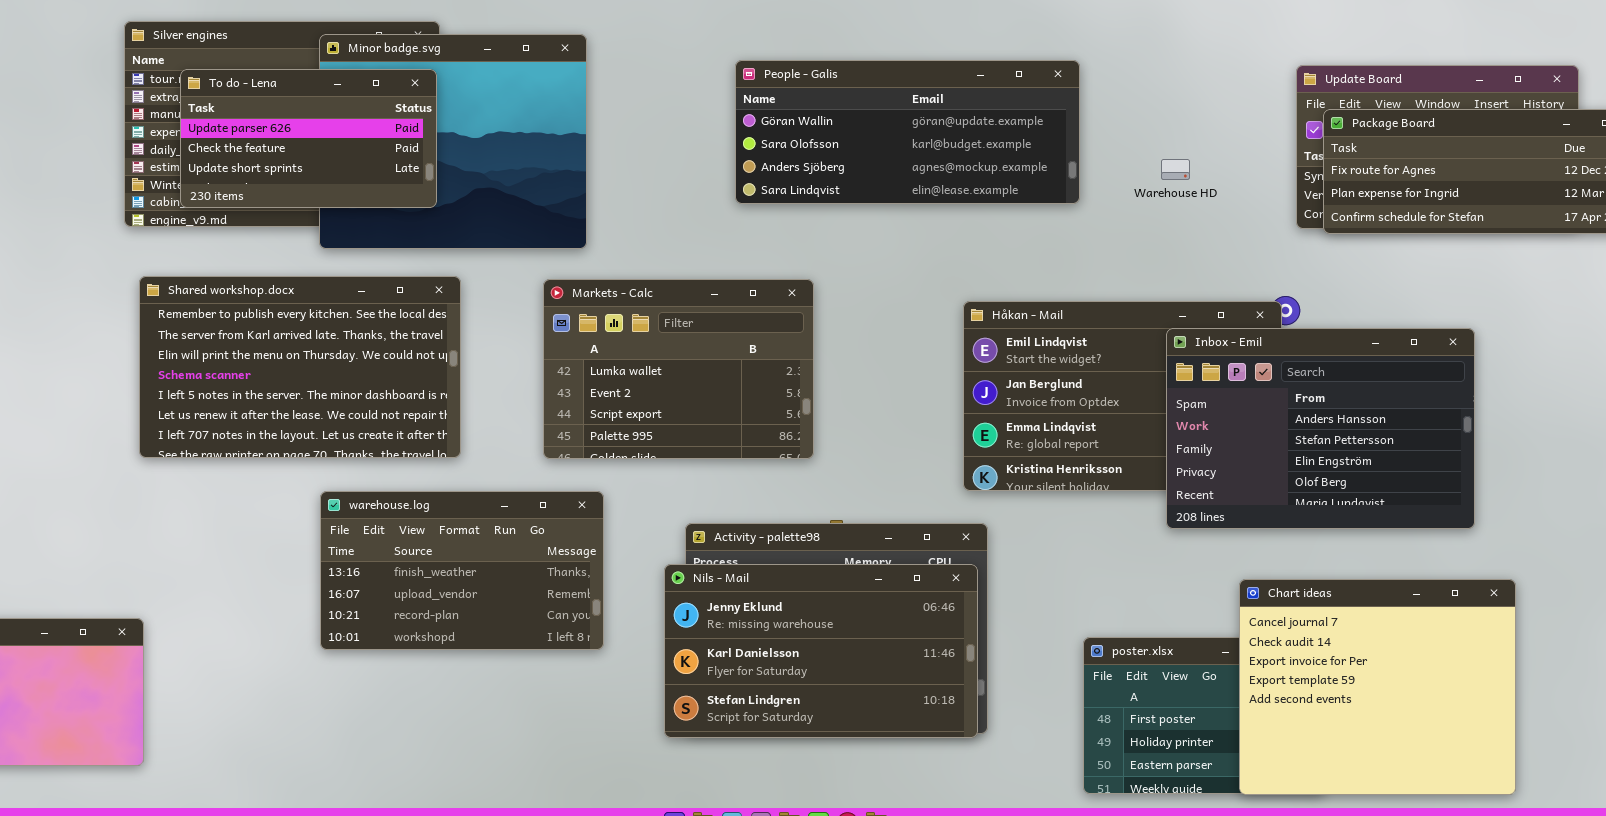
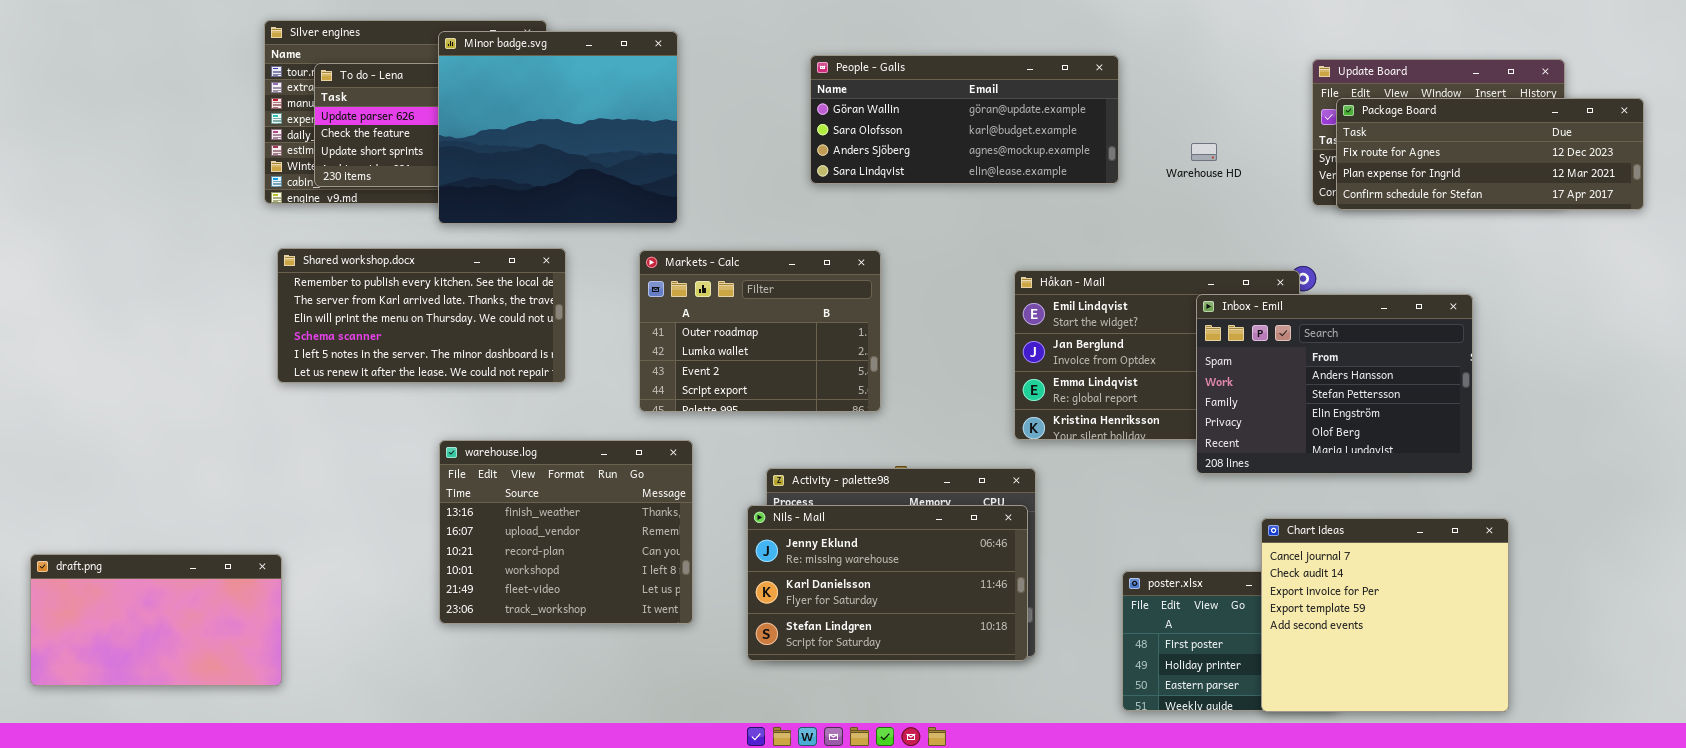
Minor badge.svg: [319,34,587,249] -> [438,31,678,224], raised
Shared workshop.docx: [139,276,461,458] -> [277,248,566,383], resized
Markets - Calc: [543,279,814,459] -> [639,250,881,412], scrolled up 1 row
warehouse.log: [320,491,604,650] -> [439,440,693,624], resized

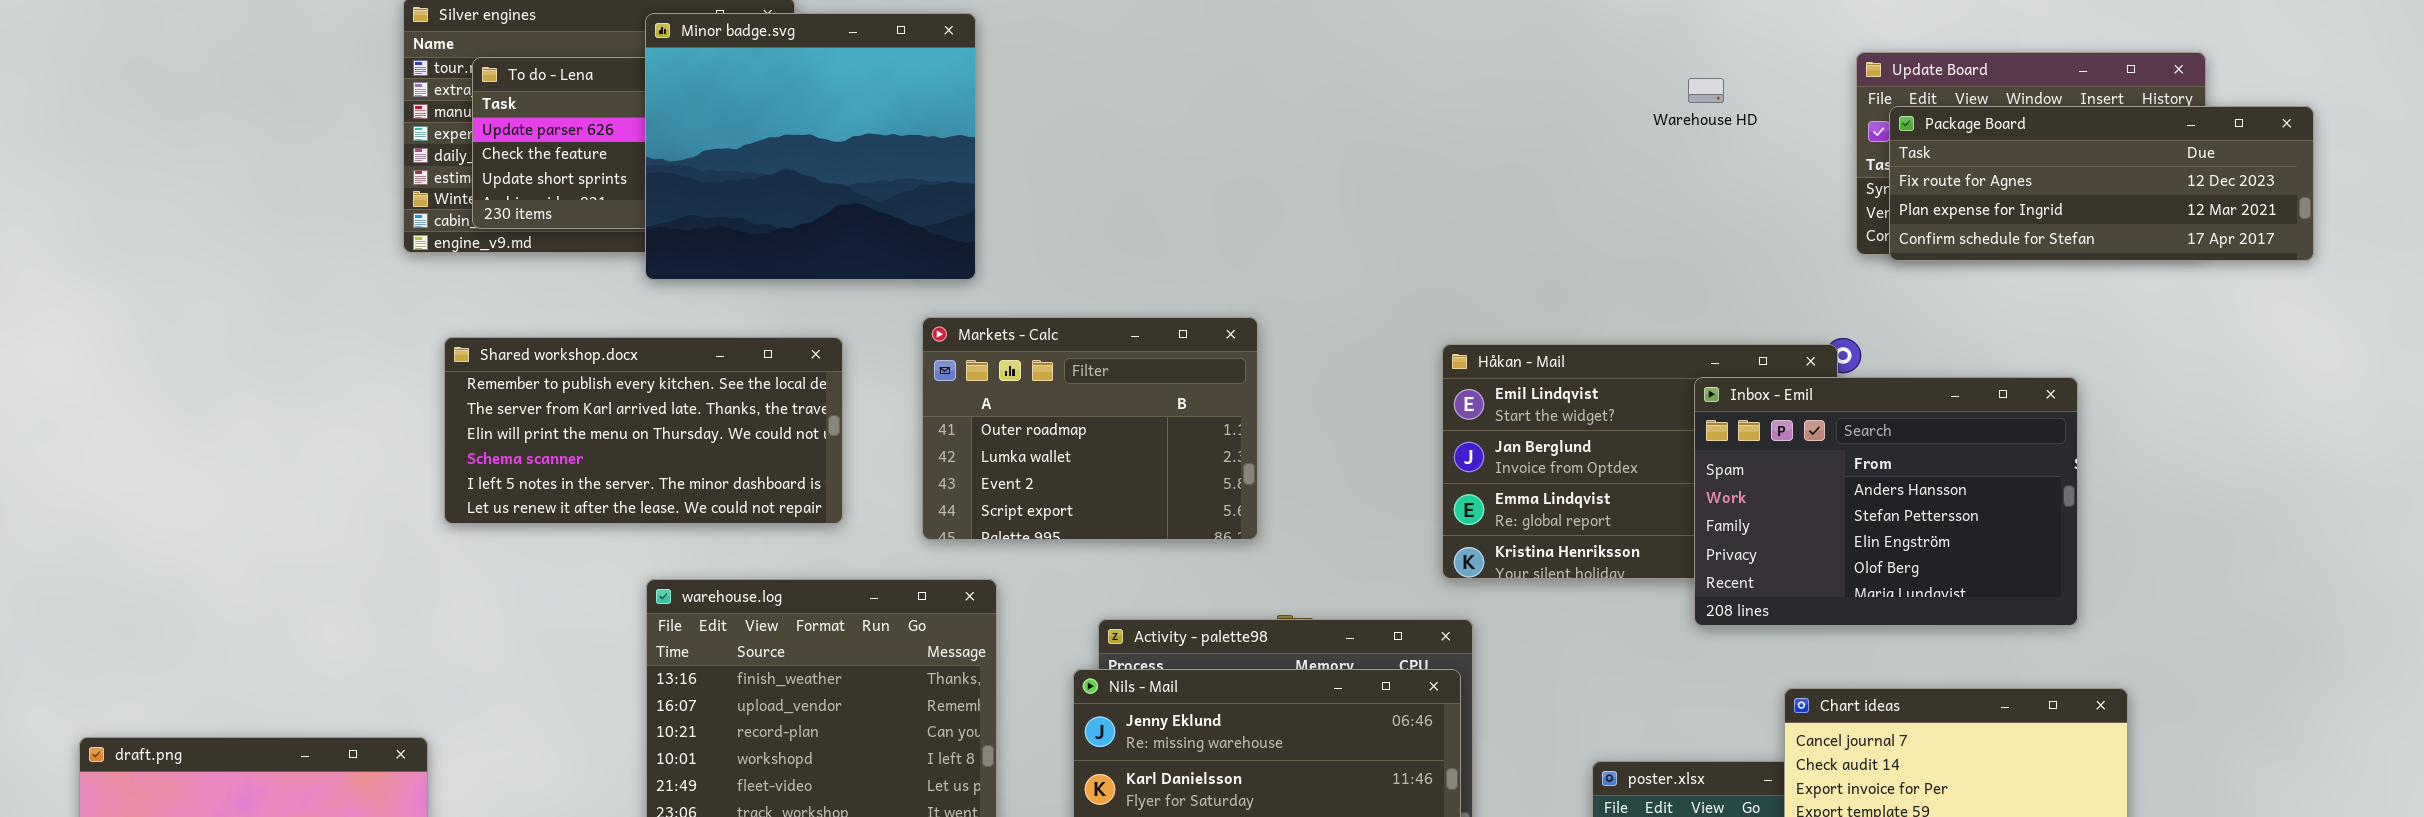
People - Galis: [810,55,1119,184] -> none, closed
Warehouse HD: [1191,143,1217,161] -> [1688,78,1724,103], moved
Shared workshop.docx: [277,248,566,383] -> [444,337,843,524], moved

